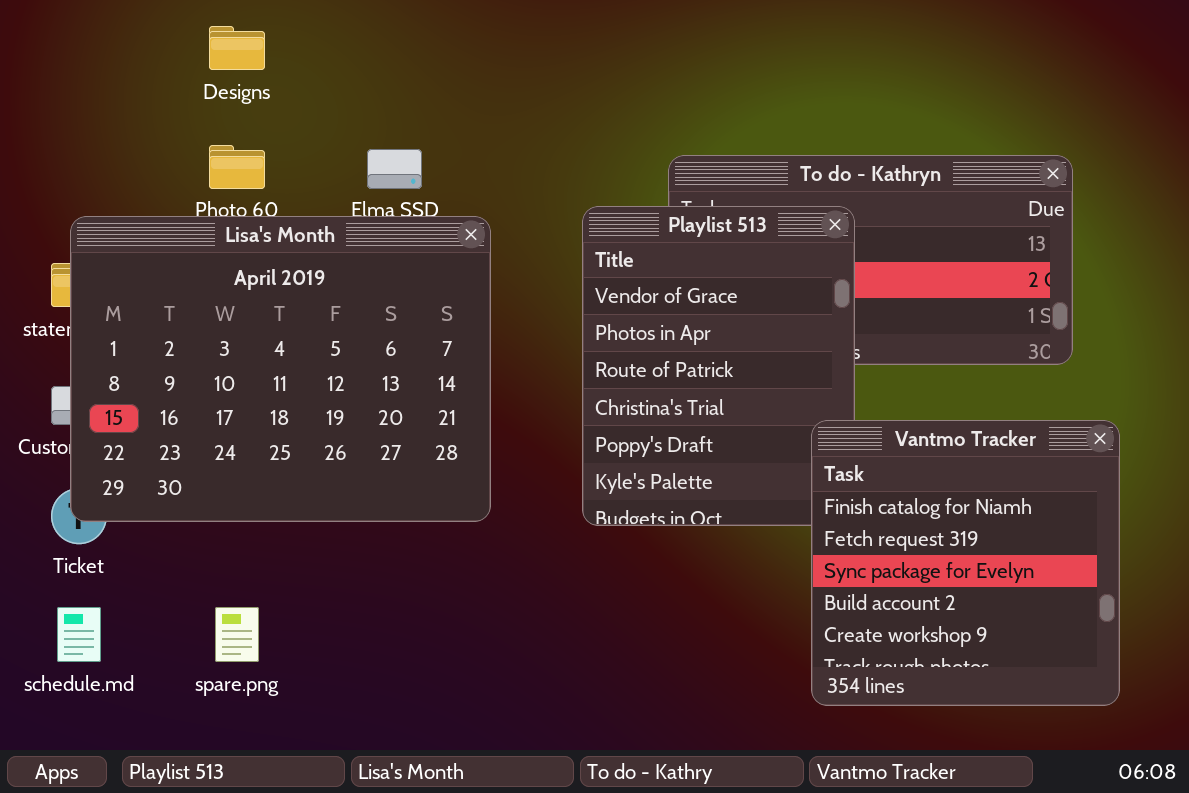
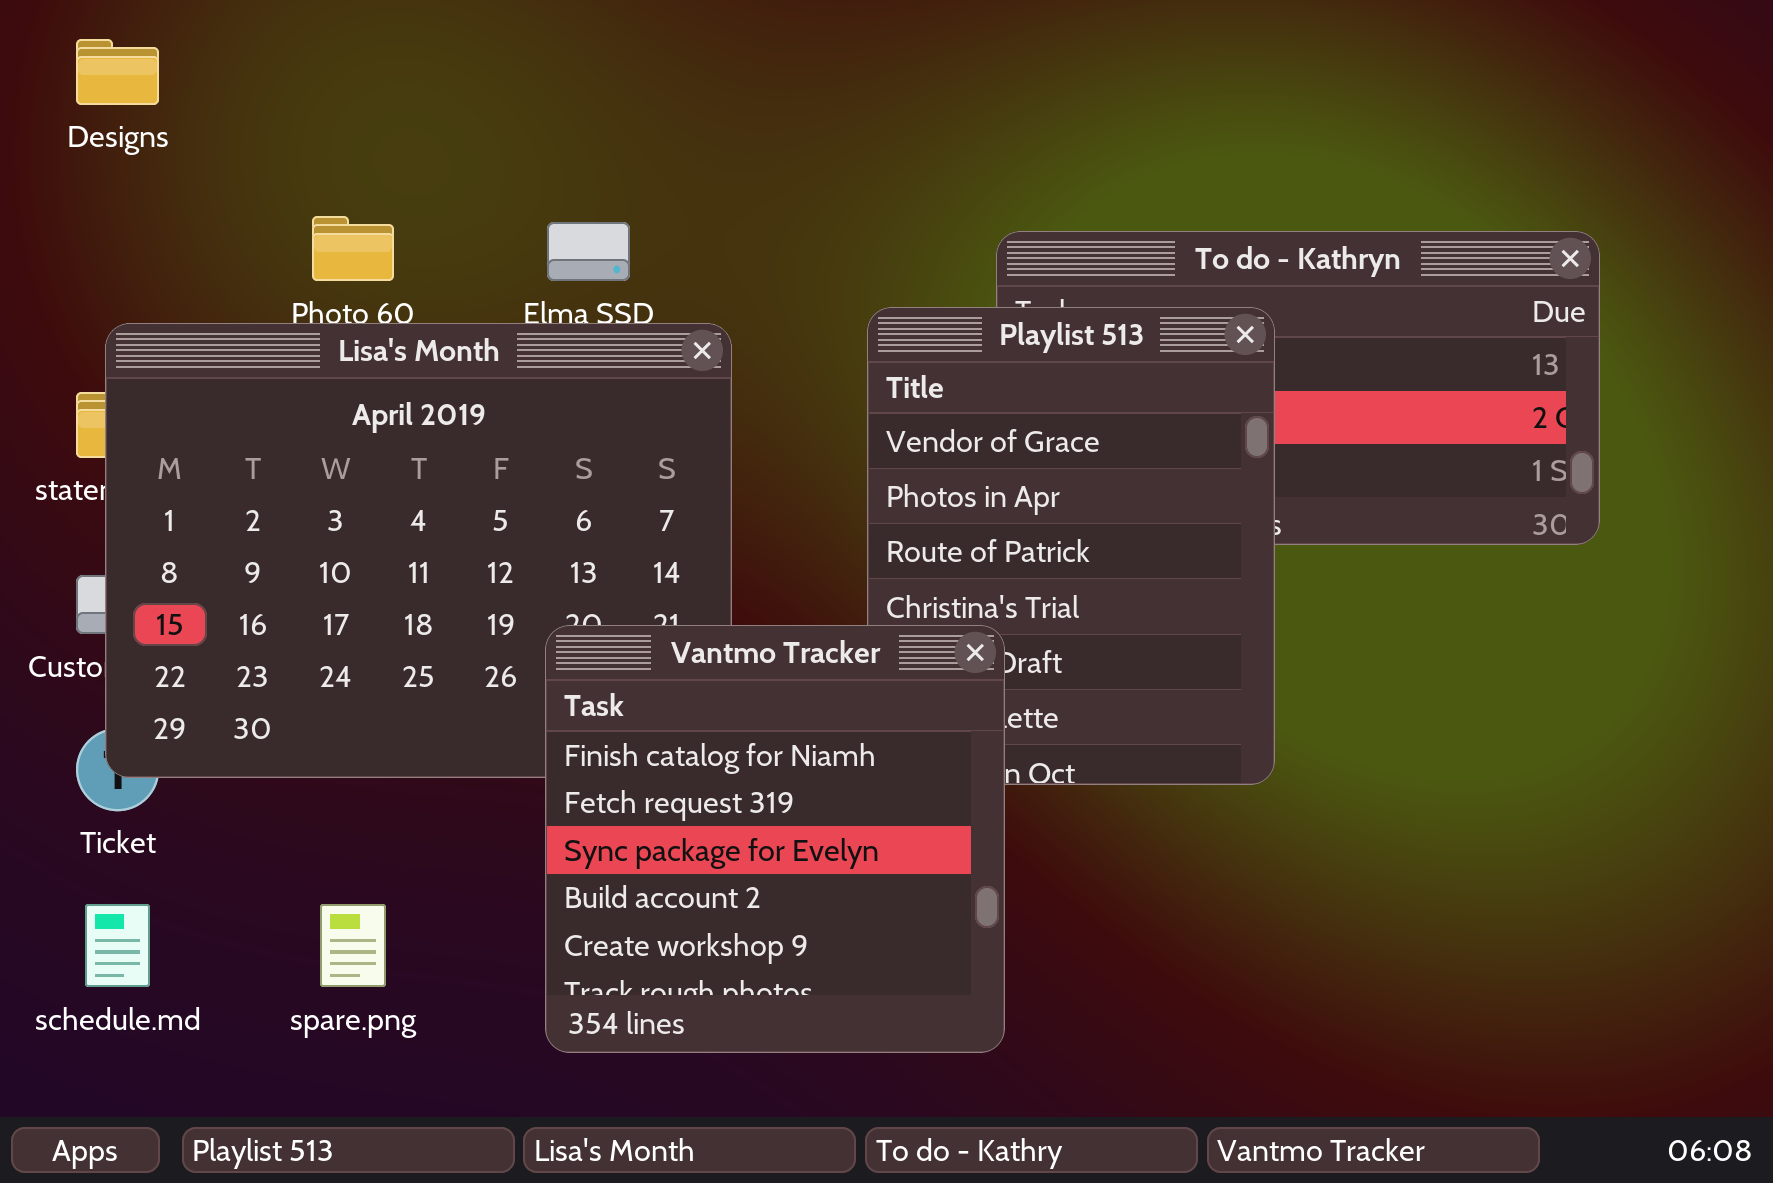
Designs: [209,26,265,70] -> [76,39,159,105], moved
Vantmo Tracker: [811,420,1120,706] -> [545,625,1005,1053], moved

